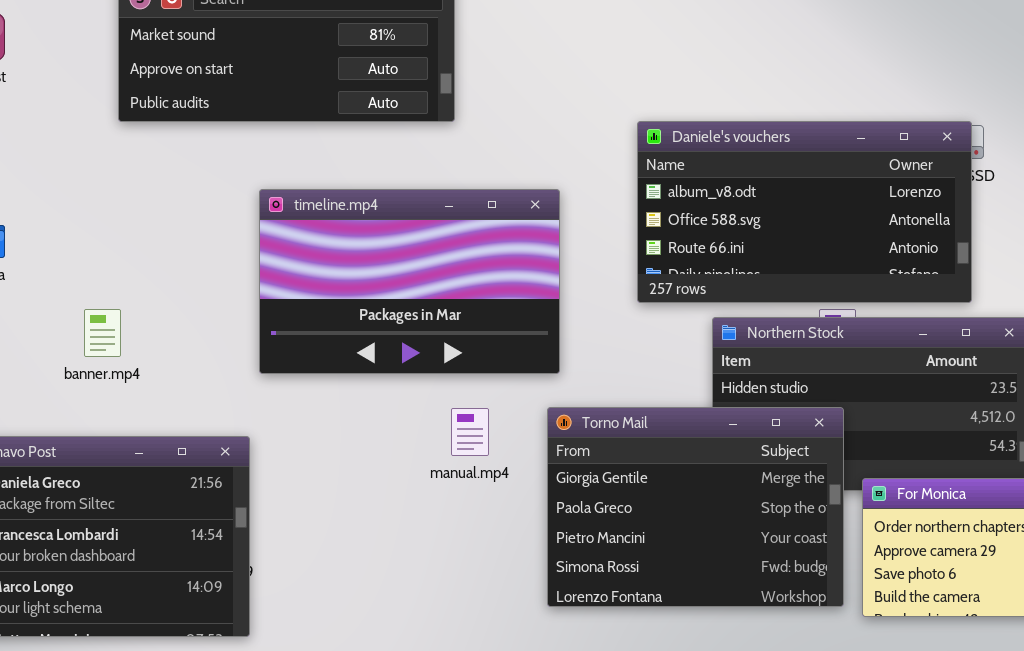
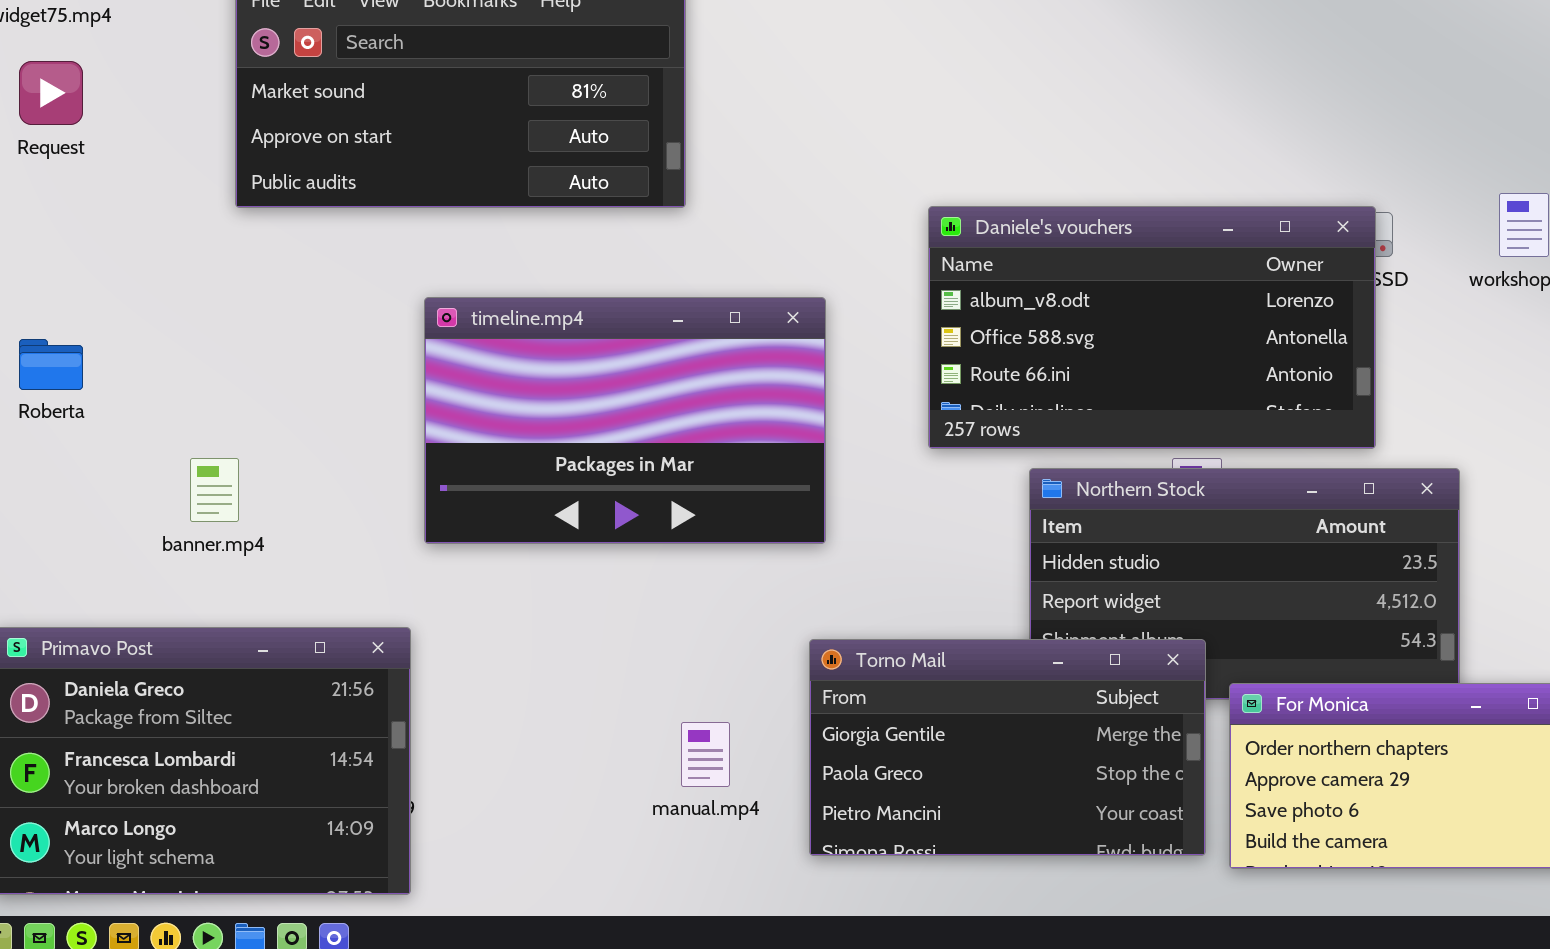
Torno Mail: [547,407,844,607] -> [809,639,1206,856], resized
manual.mp4: [451,408,489,456] -> [681,722,730,787], moved

